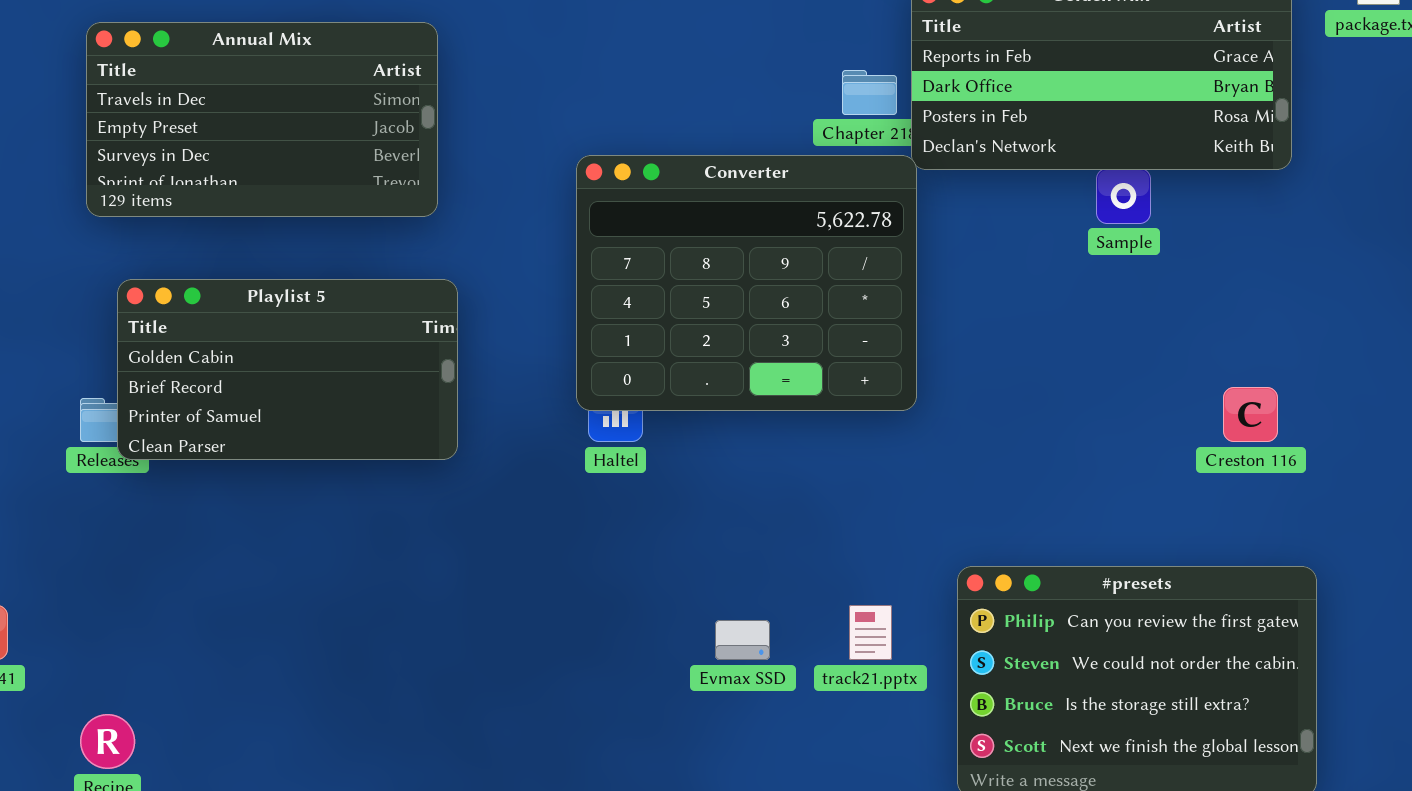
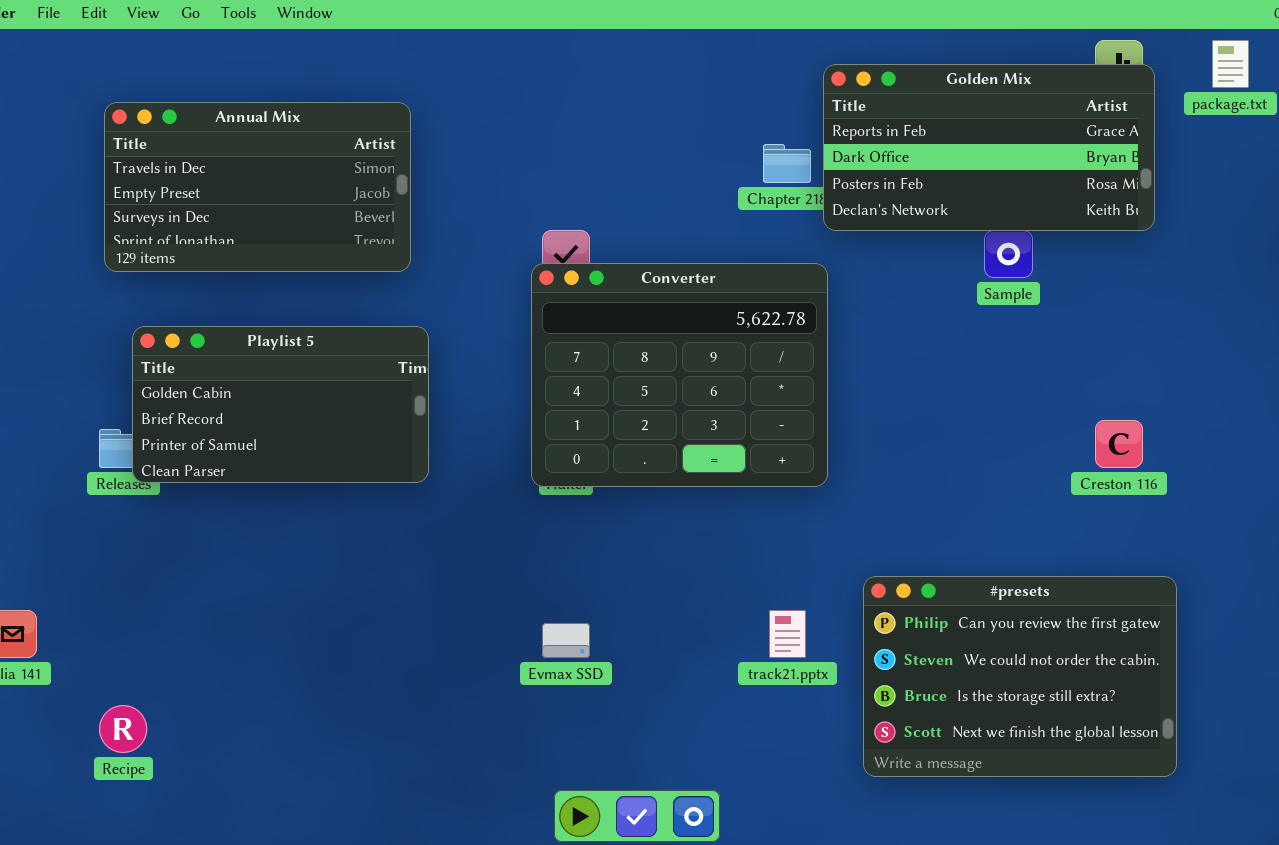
Converter: [576,155,917,411] -> [531,263,828,487], moved
Evmax SSD: [715,620,770,660] -> [542,623,590,658], moved

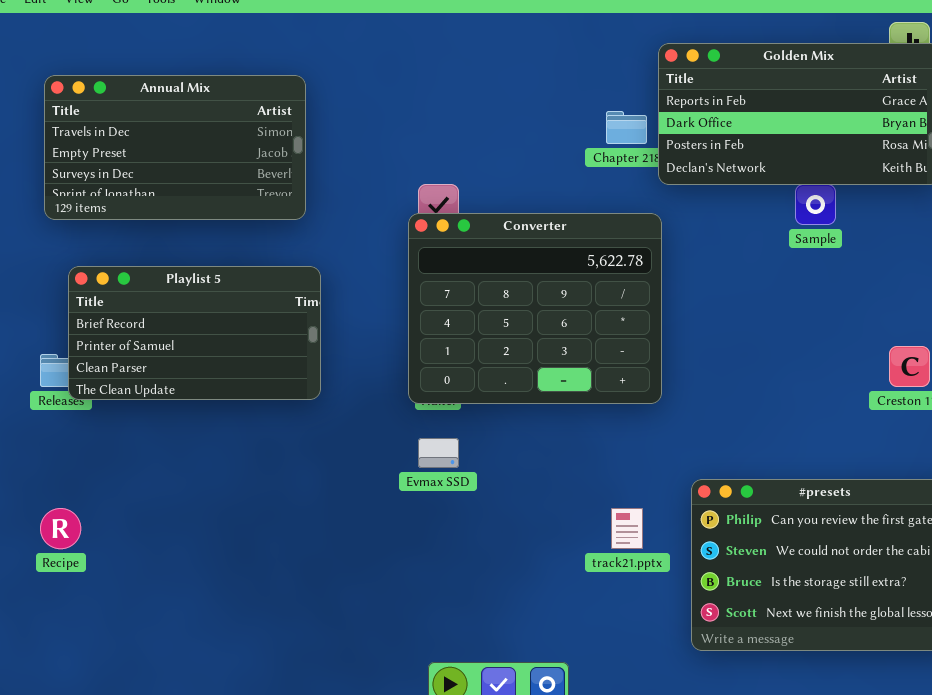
Playlist 5: [132,326,429,483] -> [68,266,321,400], scrolled down 1 row
Evmax SSD: [542,623,590,658] -> [418,438,459,468], moved
Recipe: [99,705,147,753] -> [40,508,81,549], moved

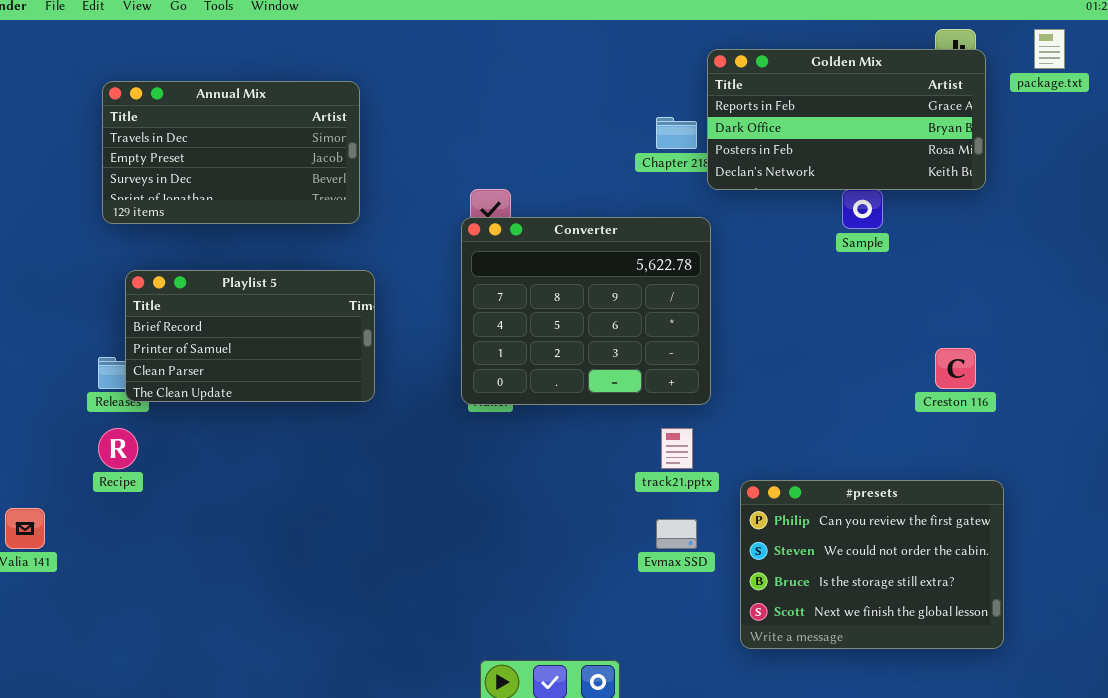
Evmax SSD: [418,438,459,468] -> [656,519,697,549], moved
Recipe: [40,508,81,549] -> [98,428,138,469], moved
track21.pptx: [611,508,643,549] -> [661,428,693,469], moved

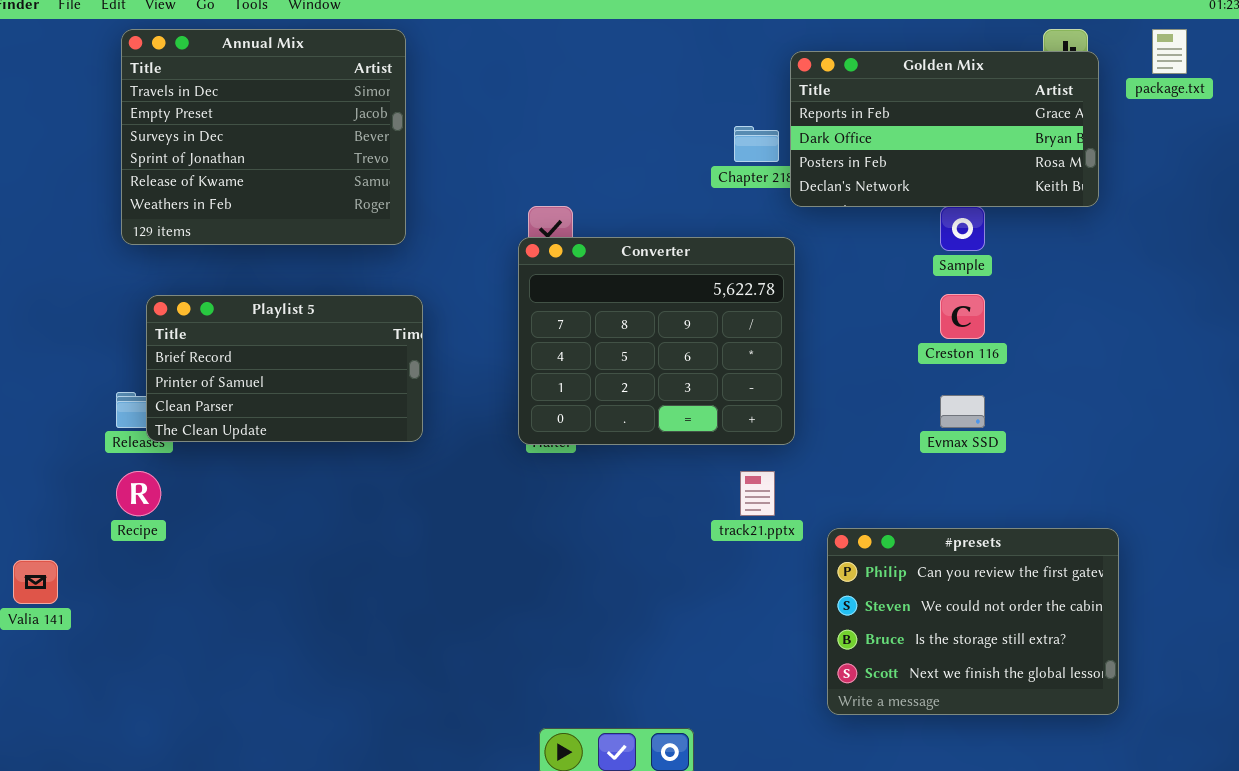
Annual Mix: [102,81,360,224] -> [121,29,406,245], resized
Creston 116: [935,348,976,389] -> [940,294,985,339], moved
Evmax SSD: [656,519,697,549] -> [940,395,985,428], moved

